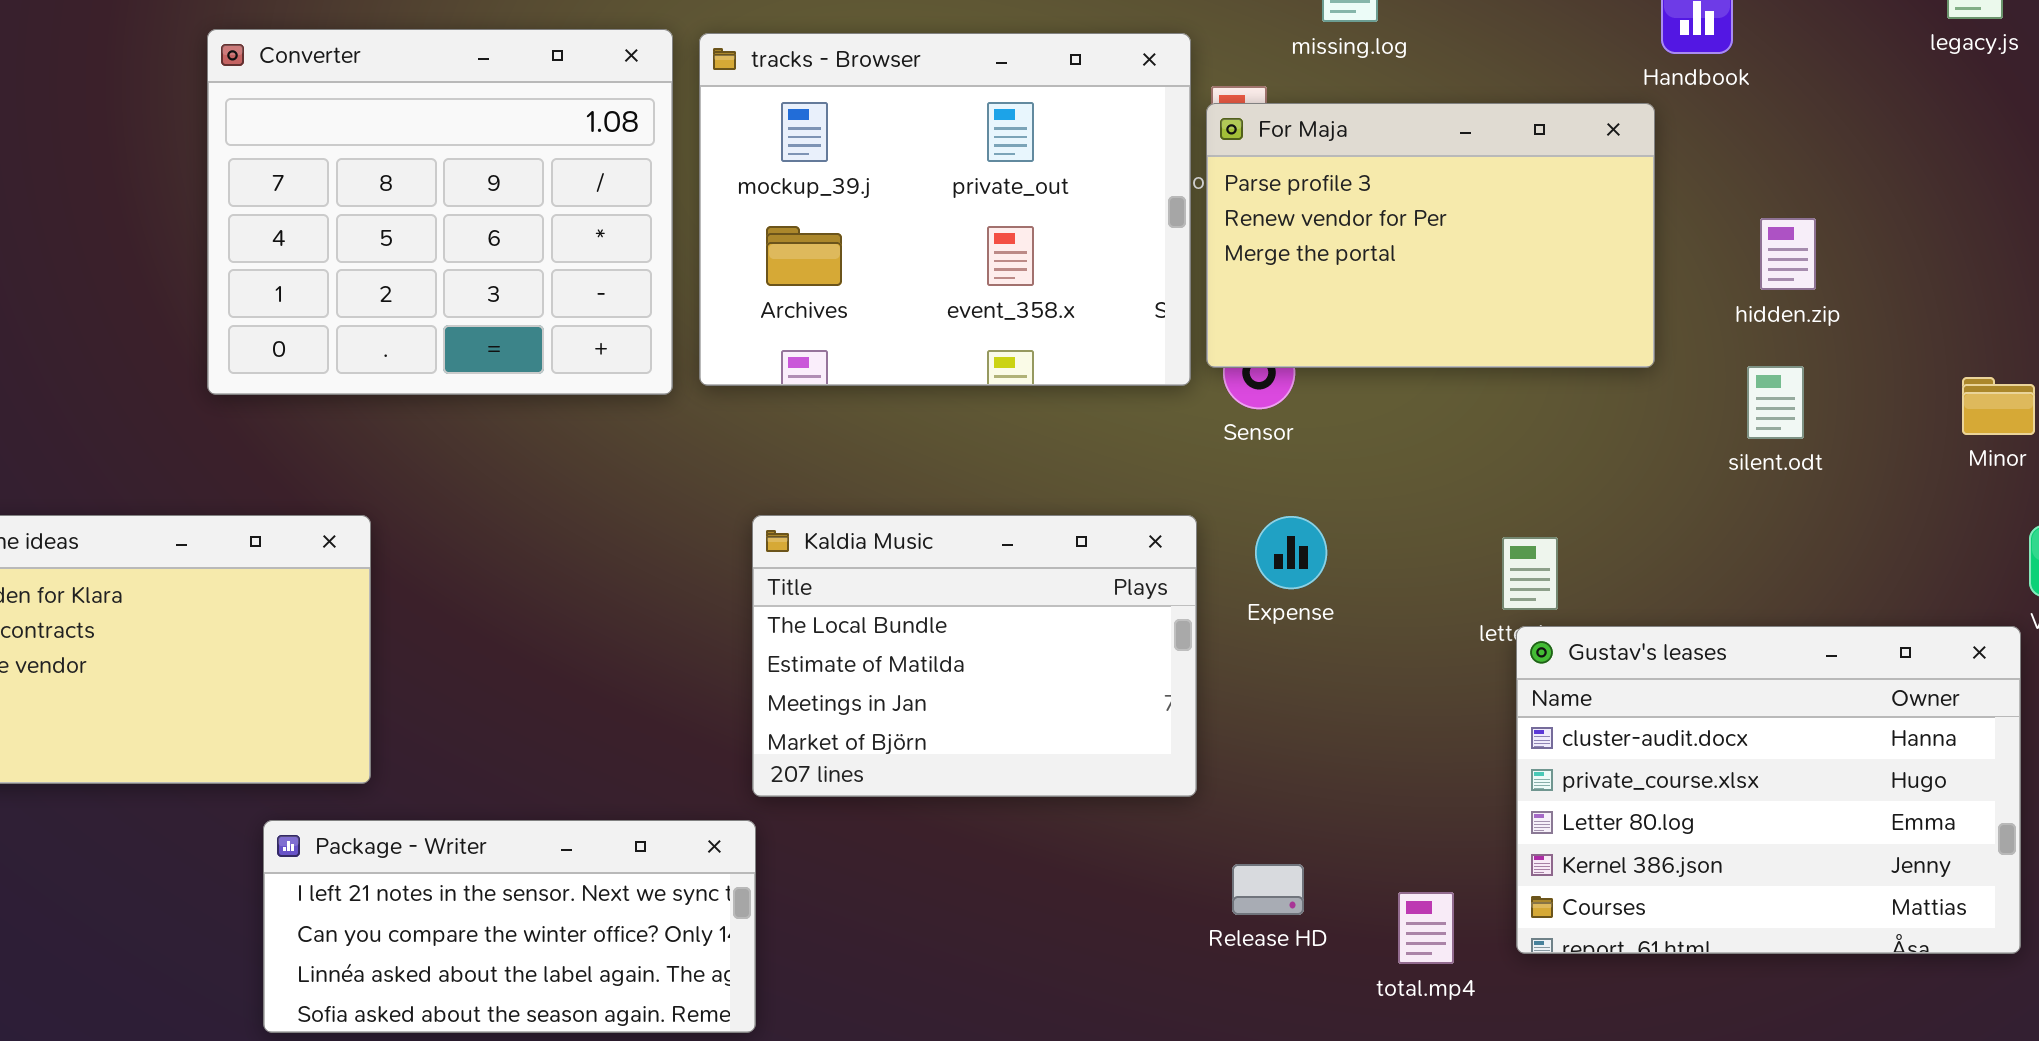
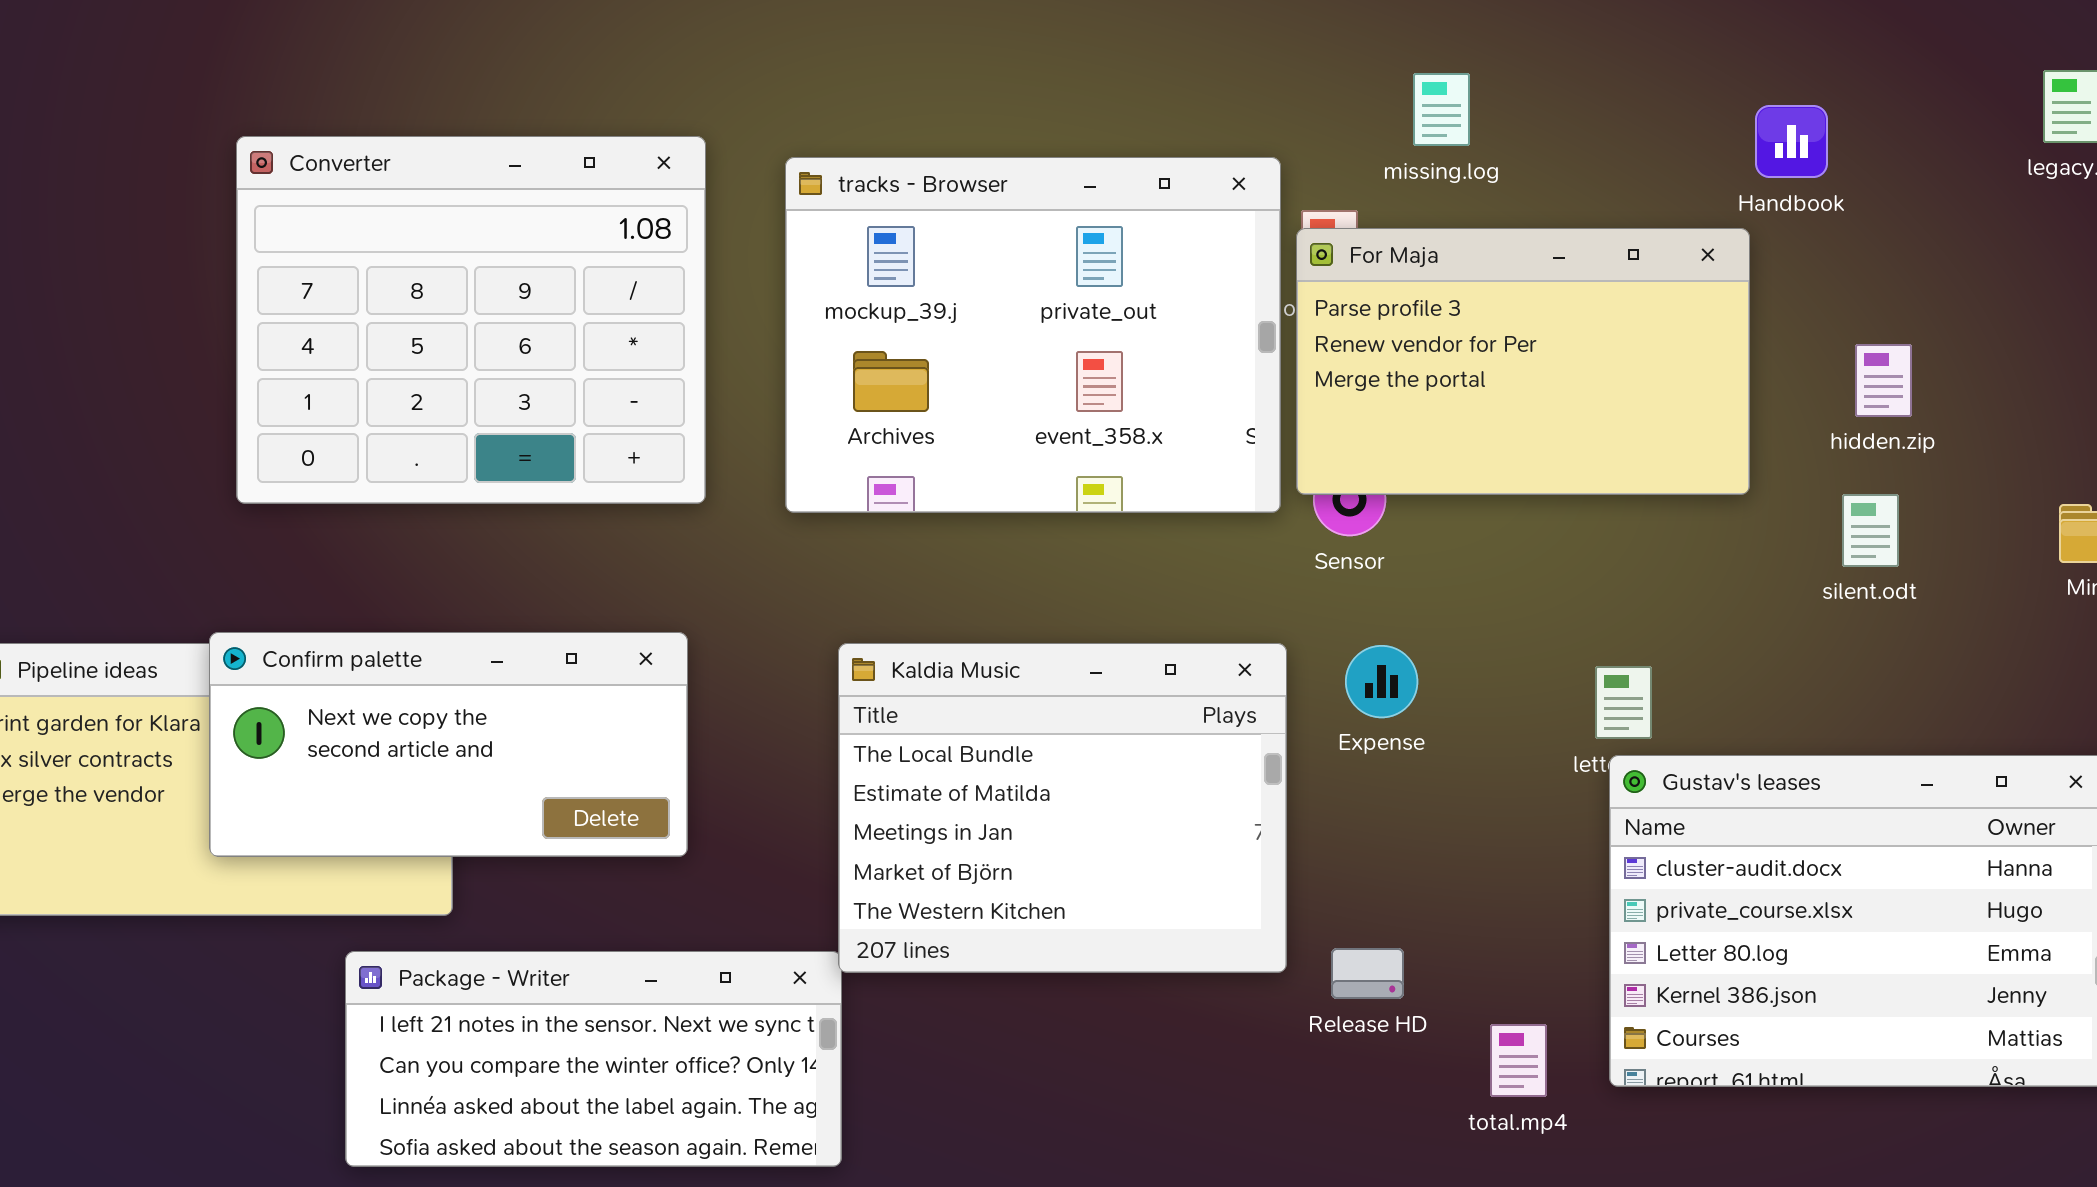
Converter: [207,29,673,395] -> [236,136,706,504], moved
Confirm palette: none -> [209,632,688,857], opened
Kaldia Music: [752,515,1197,797] -> [838,643,1287,973], resized
Release HD: [1232,864,1304,915] -> [1331,948,1404,999], moved

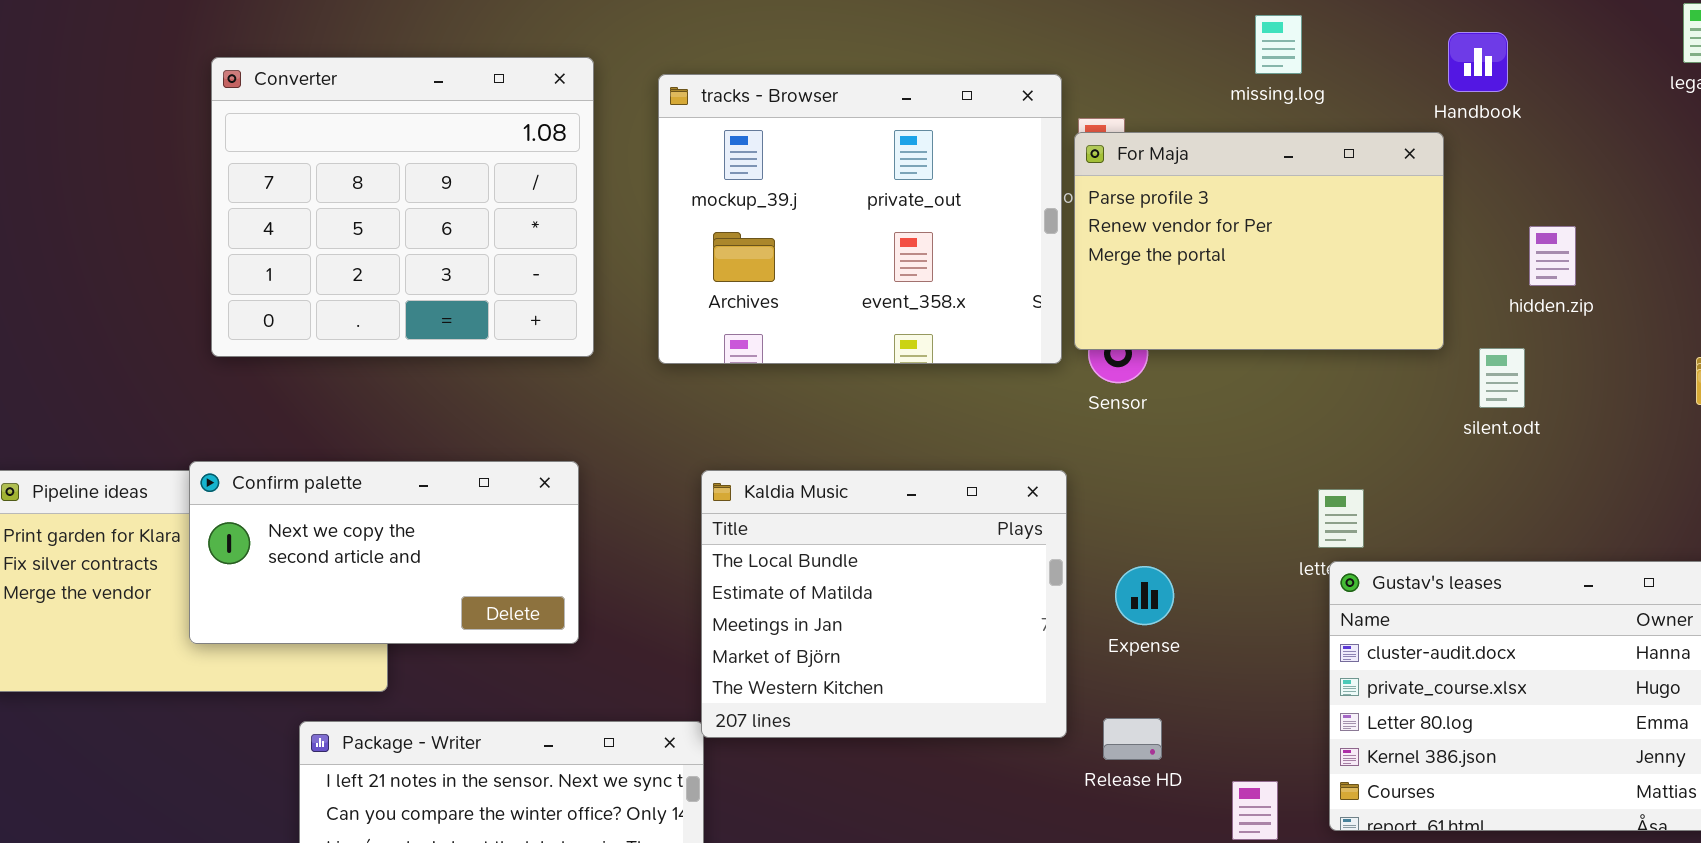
missing.log: [1413,73,1470,146] -> [1255,15,1302,74], moved
silent.odt: [1842,494,1899,567] -> [1479,348,1525,408], moved
Expense: [1345,645,1418,718] -> [1115,566,1174,625], moved

